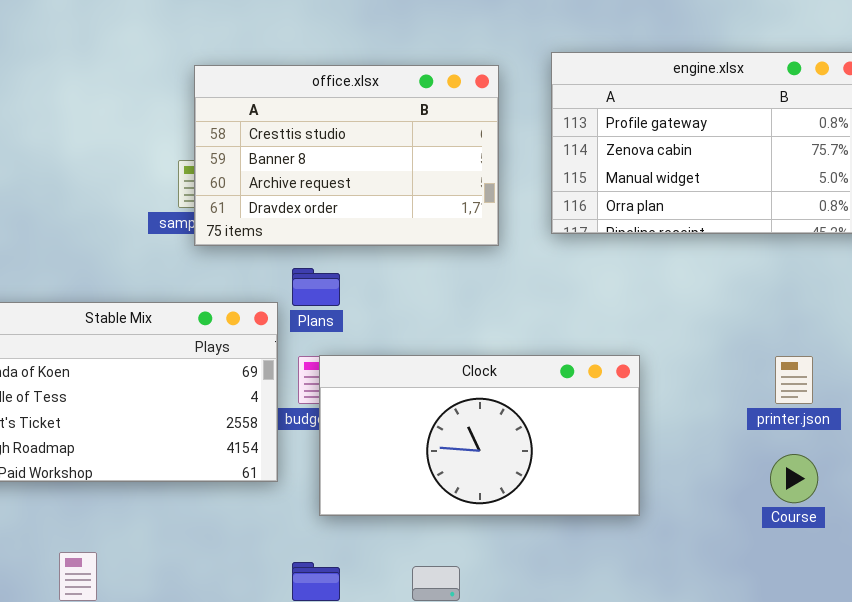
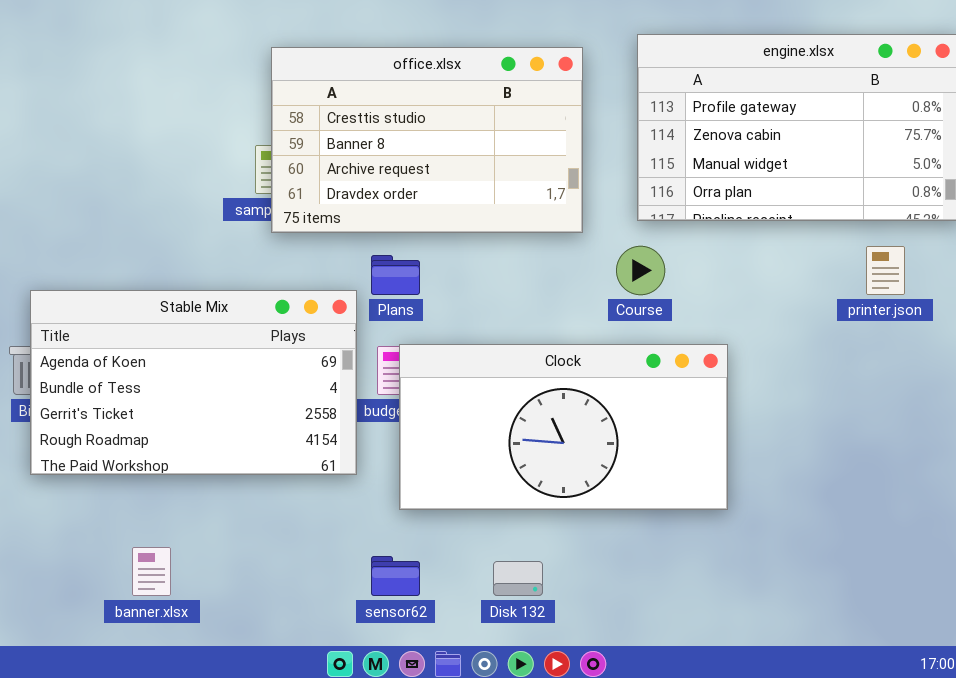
printer.json: [775,356,813,404] -> [866,246,905,295], moved
Course: [770,454,818,503] -> [616,246,665,295], moved

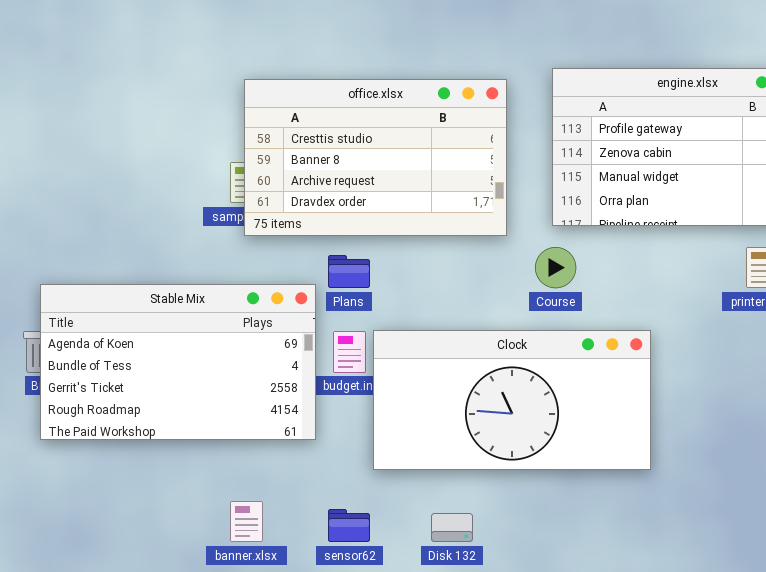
Clock: [399,344,728,510] -> [373,330,651,470], moved
banner.xlsx: [132,547,171,596] -> [230,501,263,542], moved

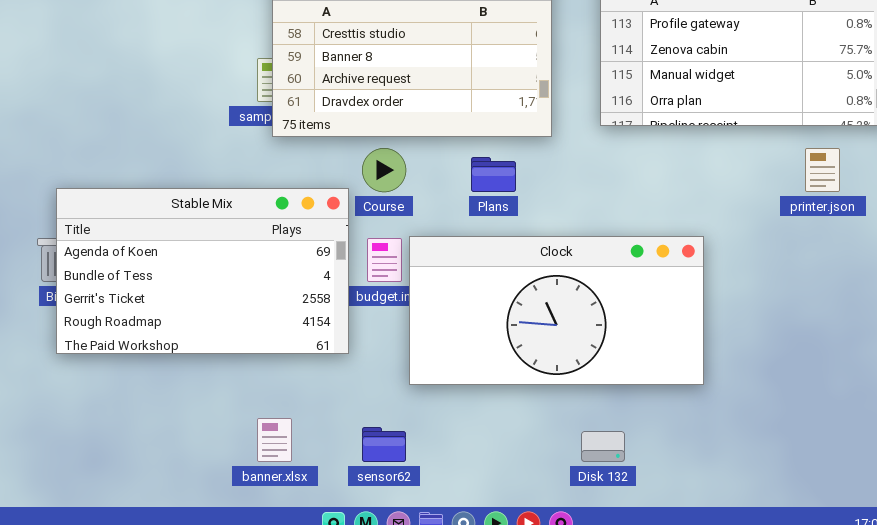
Course: [535,247,576,288] -> [362,148,406,192], moved
Plans: [328,255,370,288] -> [471,157,516,192], moved
Disk 132: [431,513,473,542] -> [581,431,625,462], moved

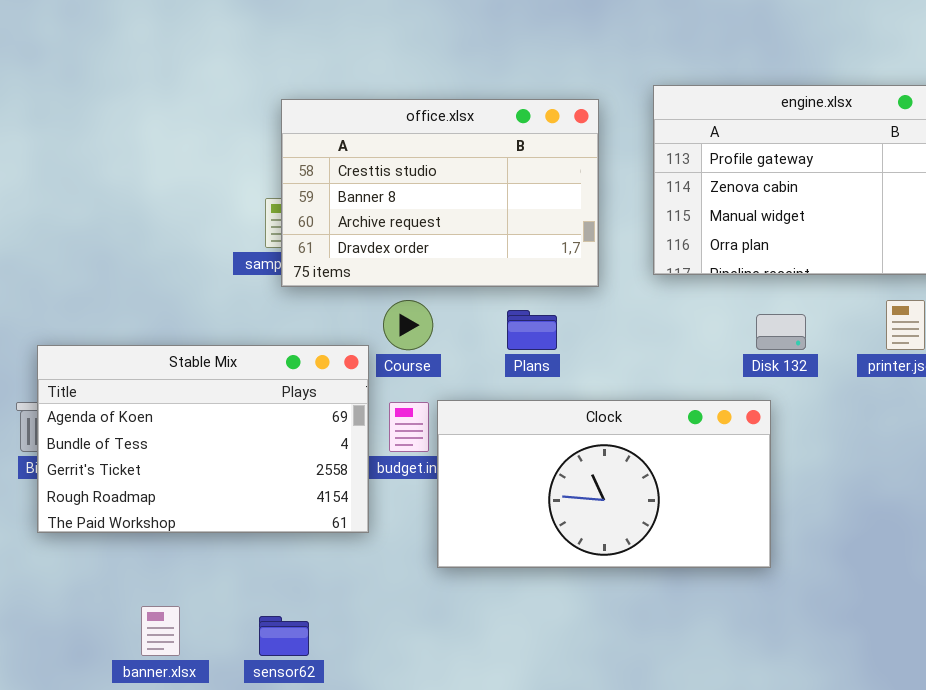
banner.xlsx: [257,418,292,462] -> [141,606,180,656], moved
sensor62: [362,427,406,462] -> [259,616,309,656], moved
Disk 132: [581,431,625,462] -> [756,314,806,350], moved

